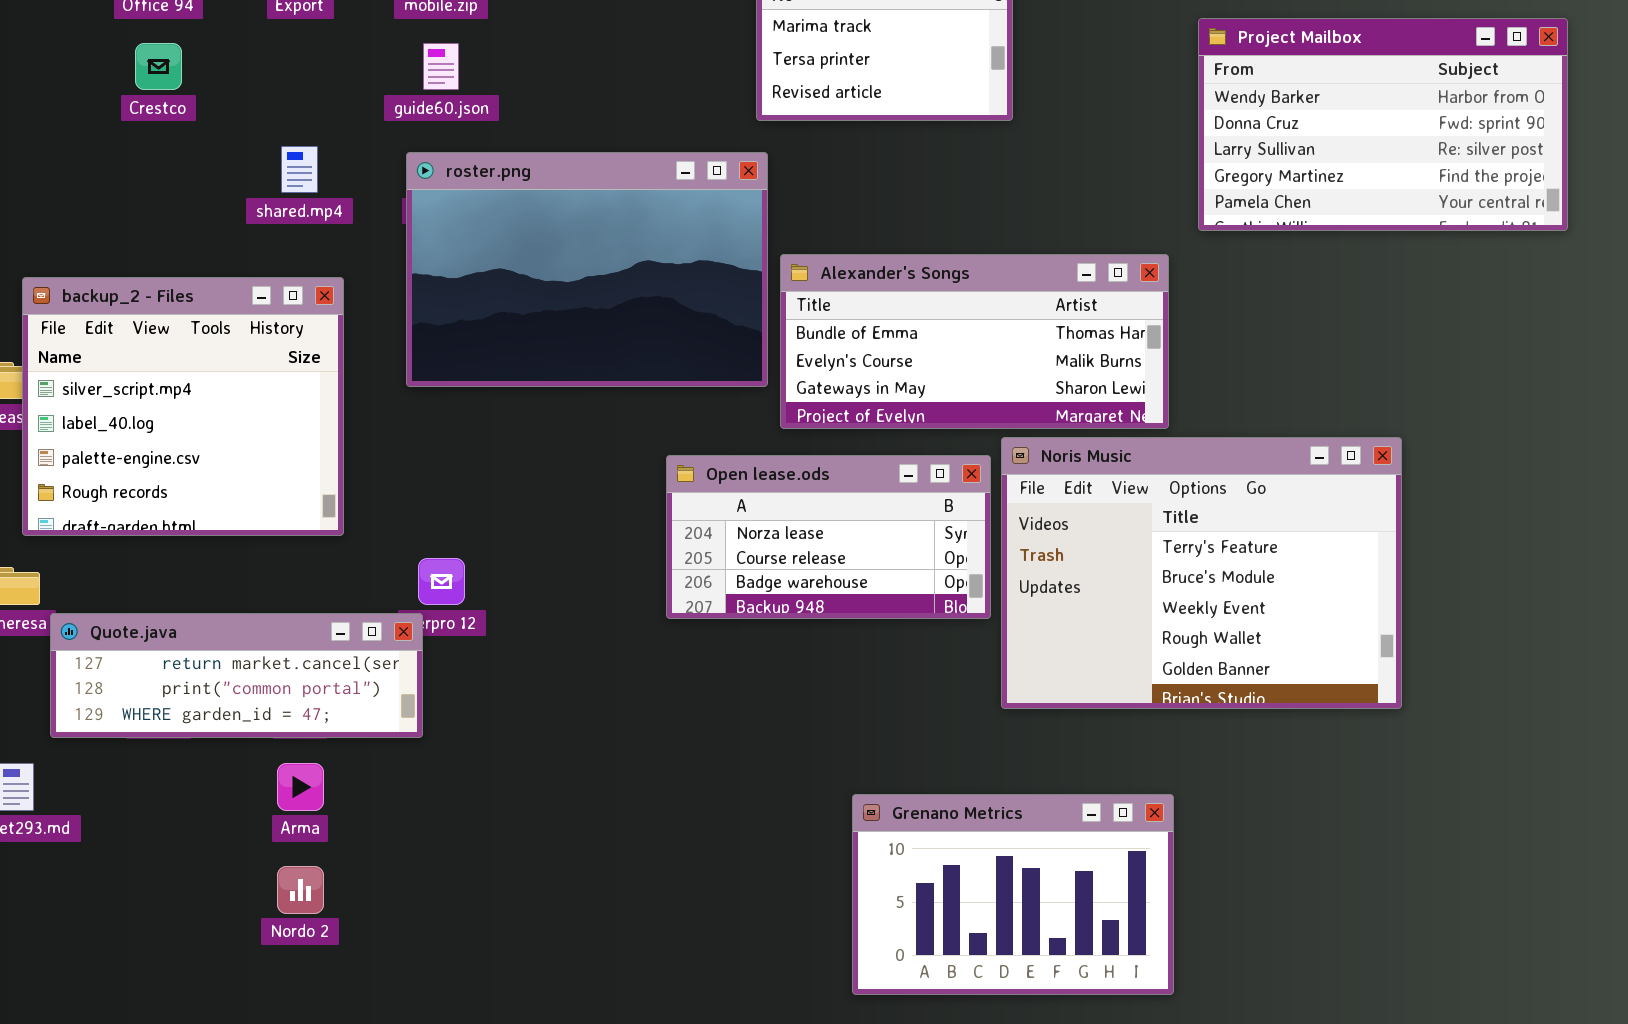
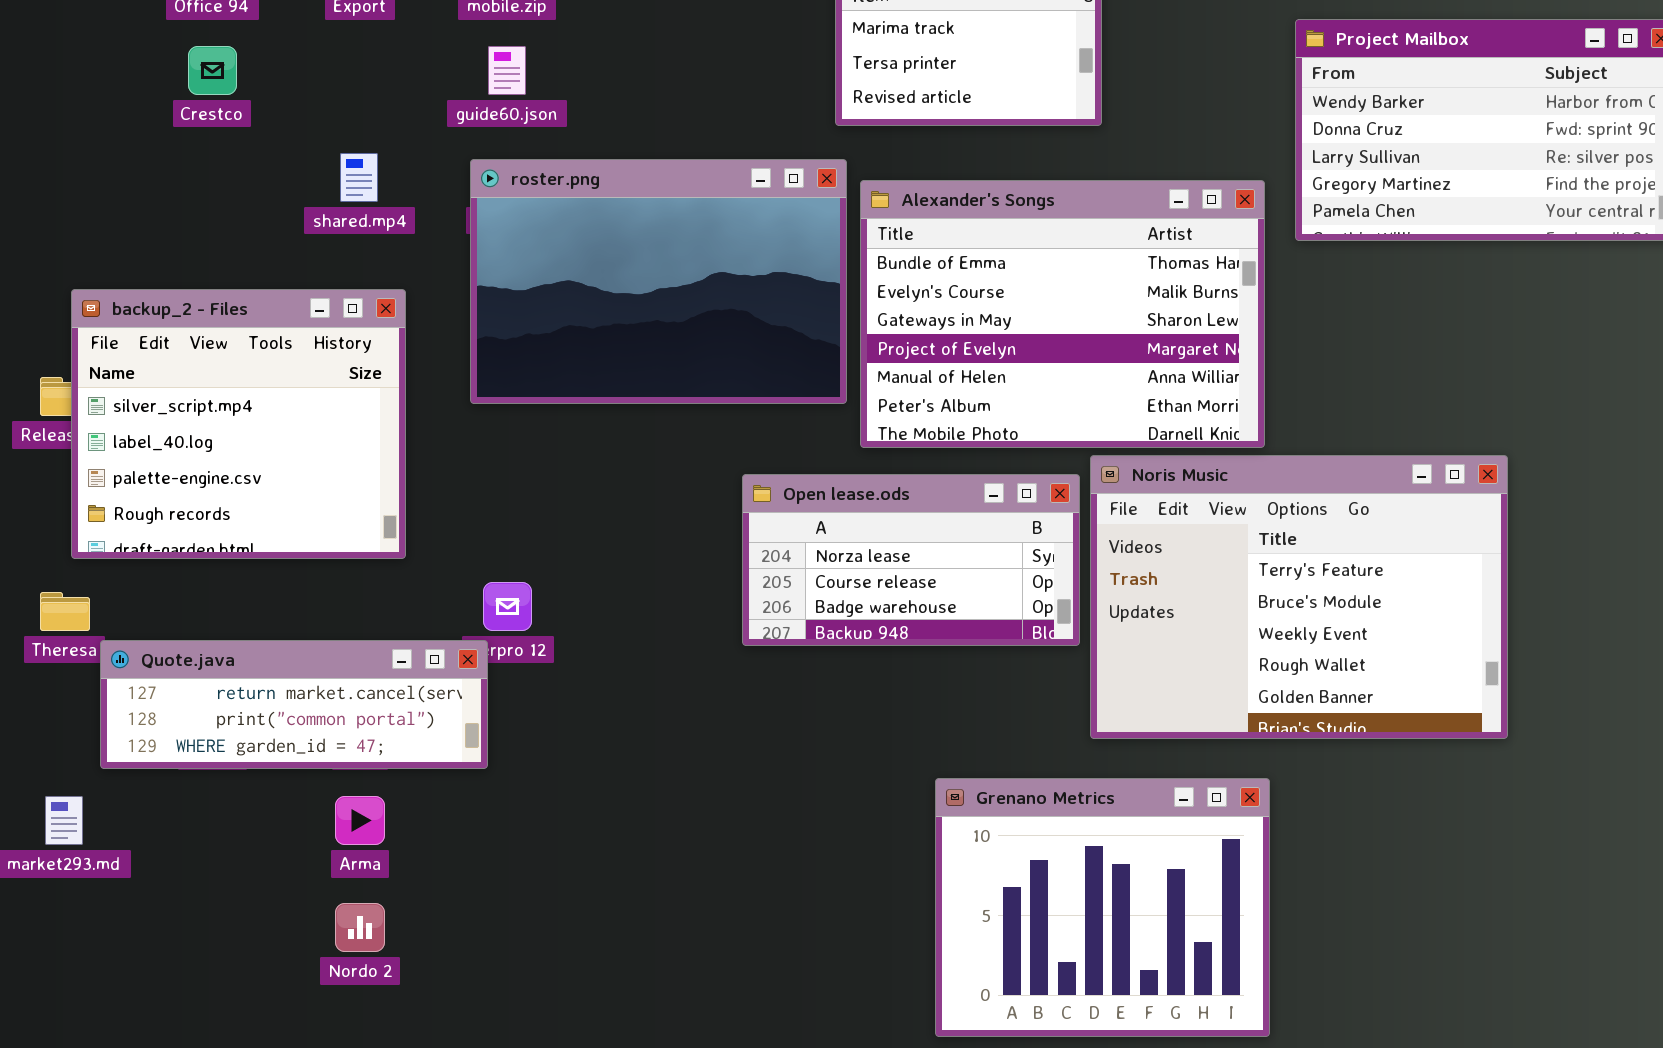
Alexander's Songs: [780,254,1169,429] -> [860,180,1265,448], resized
Grenano Metrics: [852,794,1174,995] -> [935,778,1270,1037], resized

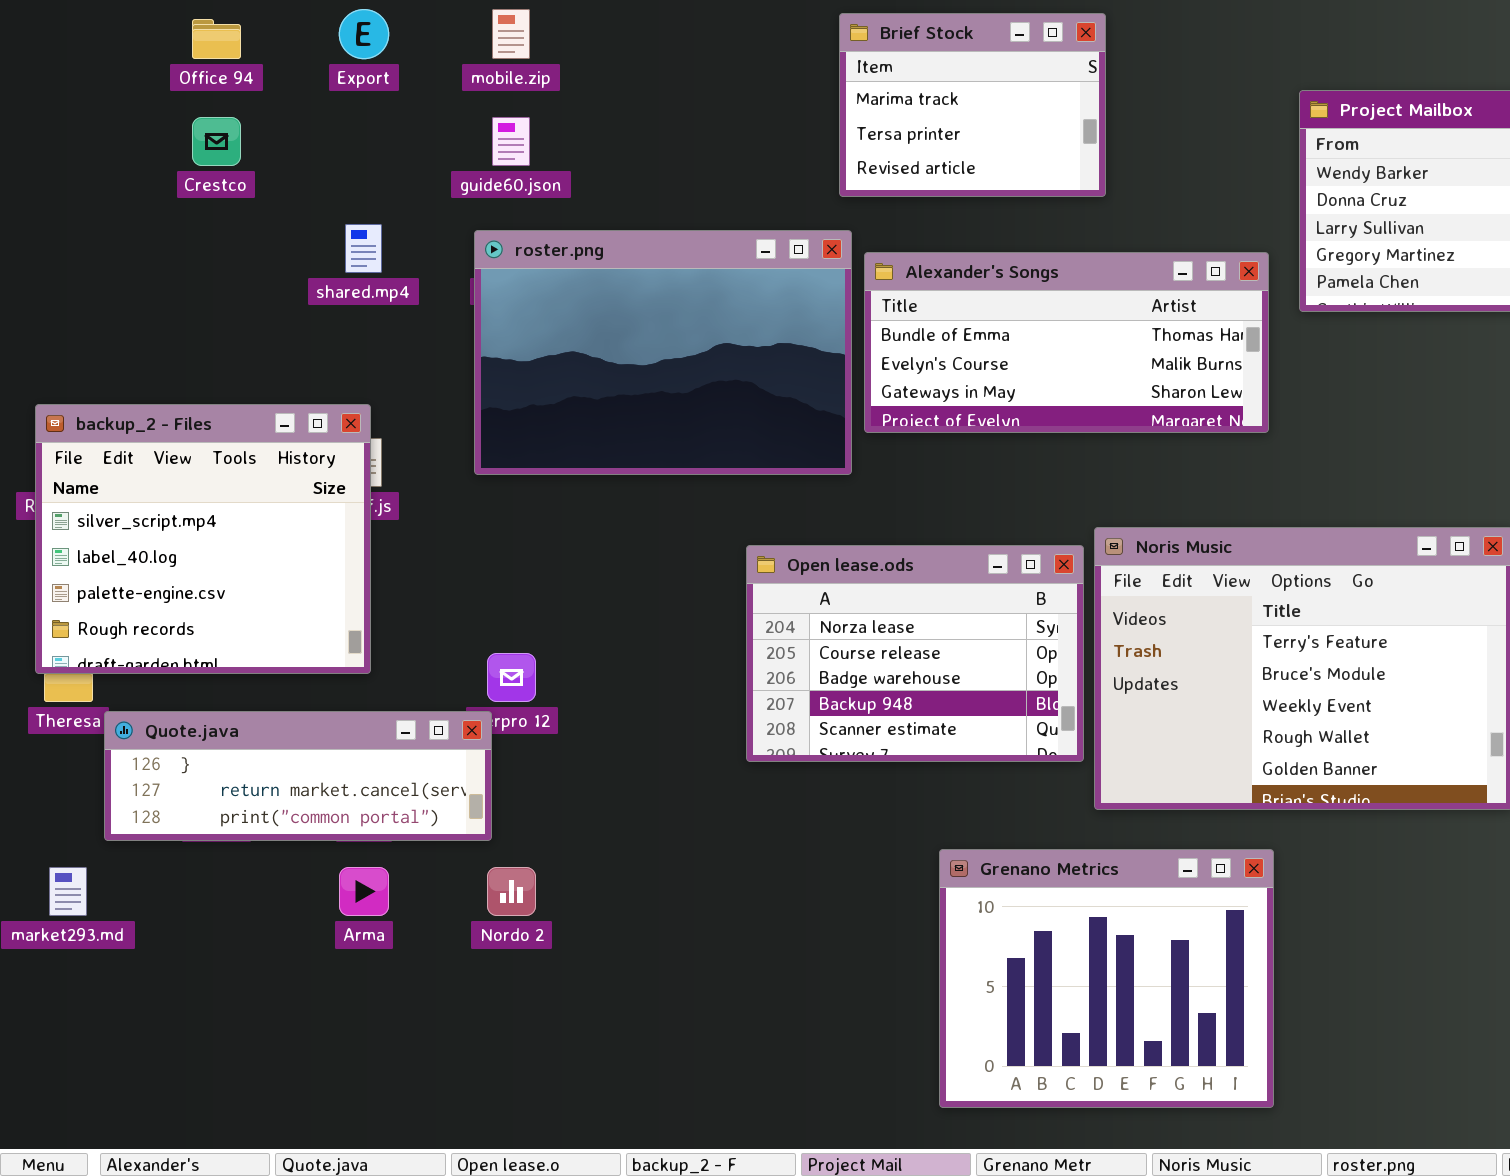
Alexander's Songs: [860,180,1265,448] -> [864,252,1269,433], resized
backup_2 - Files: [71,289,406,559] -> [35,404,371,674], moved
Open lease.ods: [742,474,1080,646] -> [746,545,1084,762], resized
Quote.java: [100,640,488,769] -> [104,711,492,841], scrolled up 1 row
Nordo 2: [335,903,385,952] -> [487,867,536,916], moved

